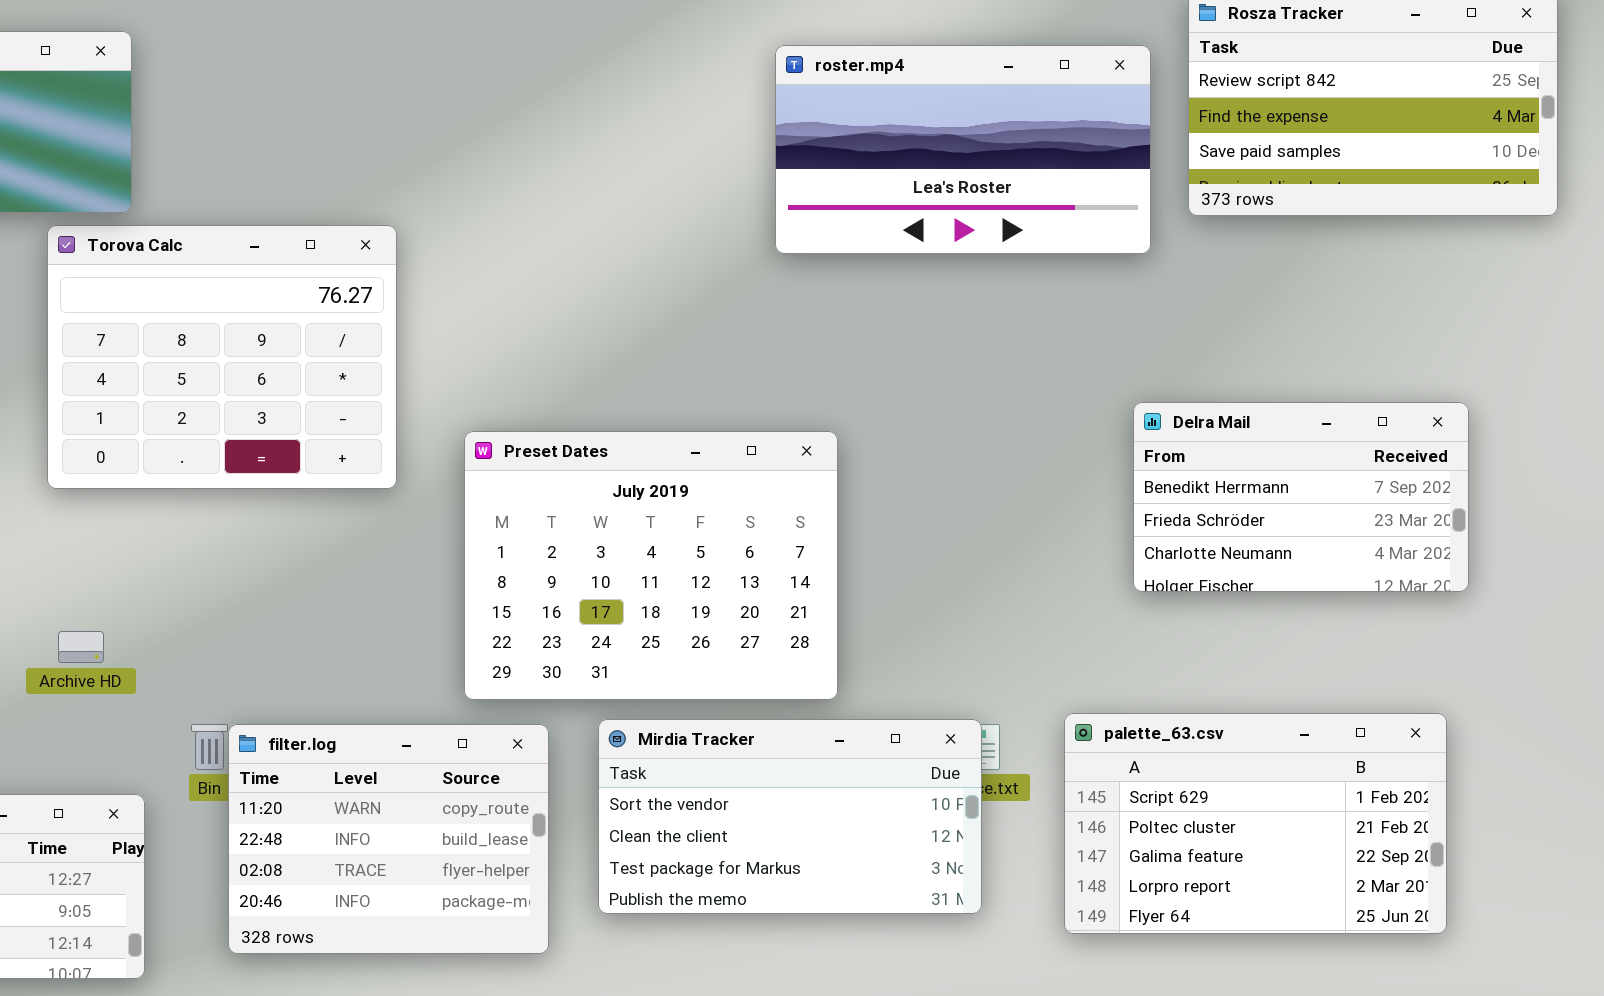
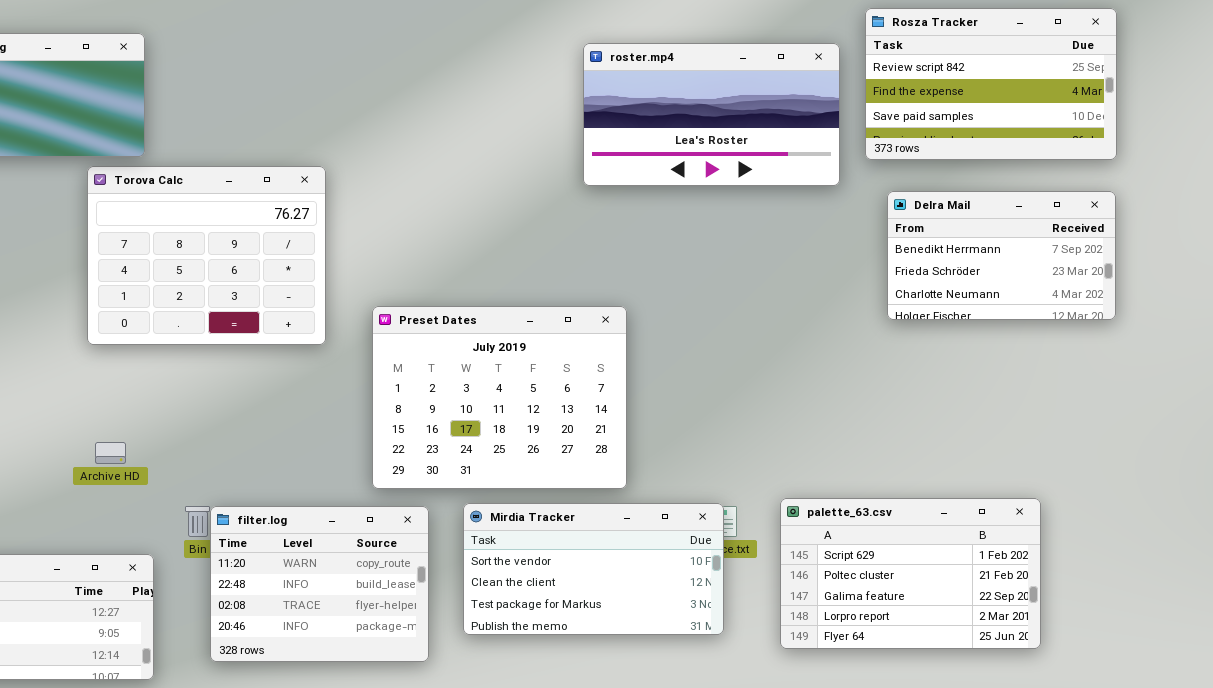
Delra Mail: [1133,402,1469,592] -> [887,191,1116,320], moved

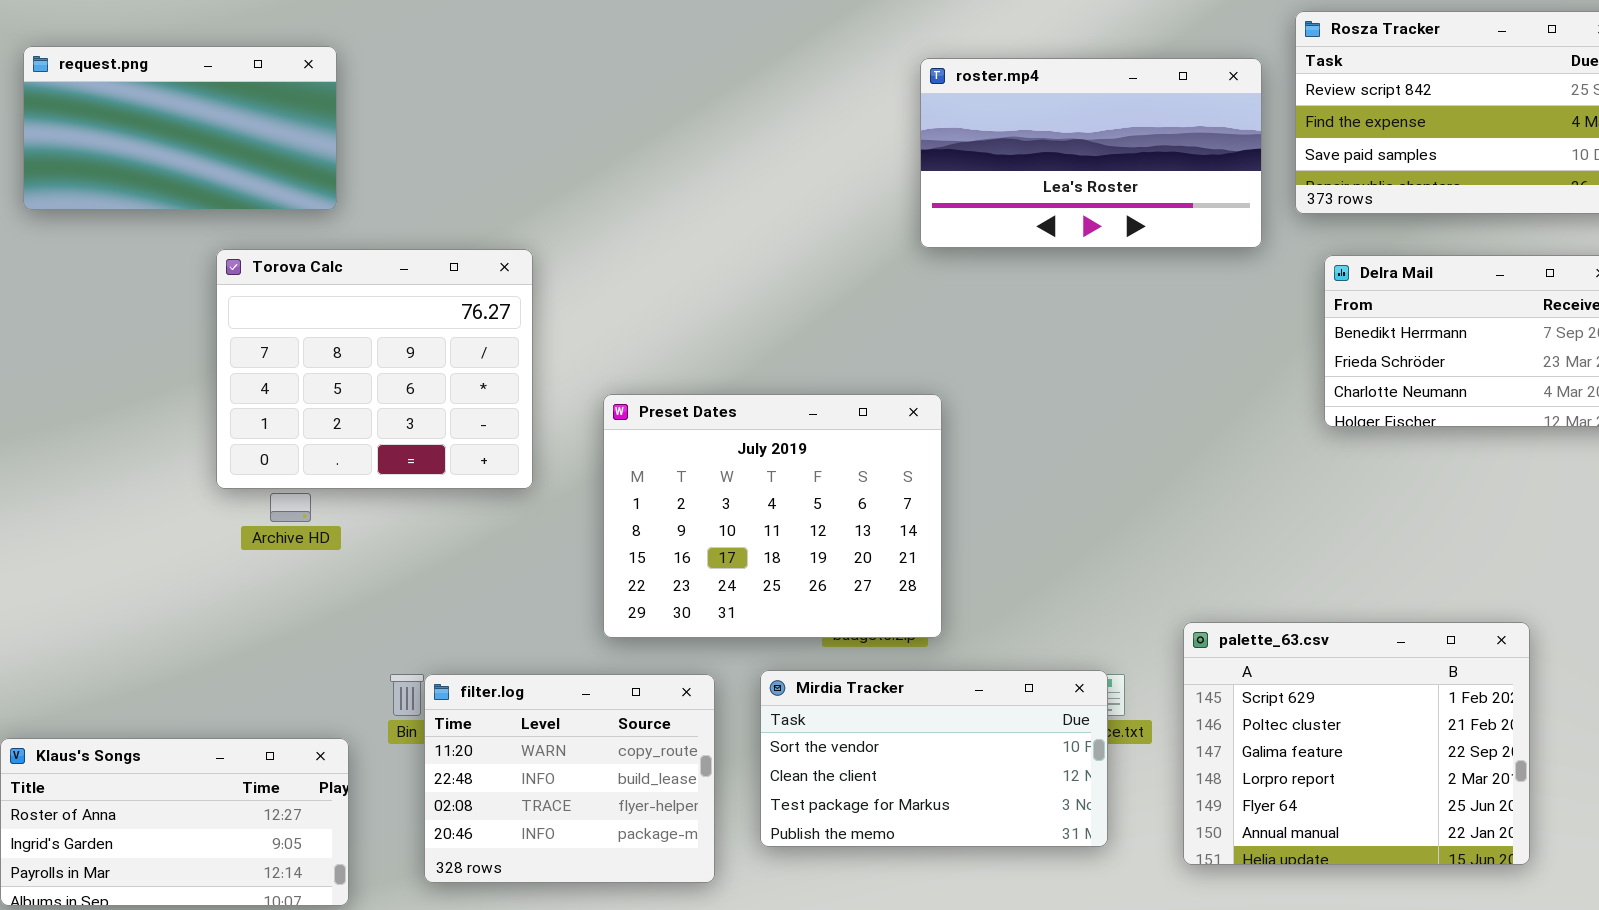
Torova Calc: [87,166,326,345] -> [216,249,533,489], moved
Preset Dates: [372,306,627,489] -> [603,394,942,638], moved
Archive HD: [95,442,126,464] -> [270,493,311,522], moved
palette_63.csv: [780,498,1041,649] -> [1183,622,1530,865], resized

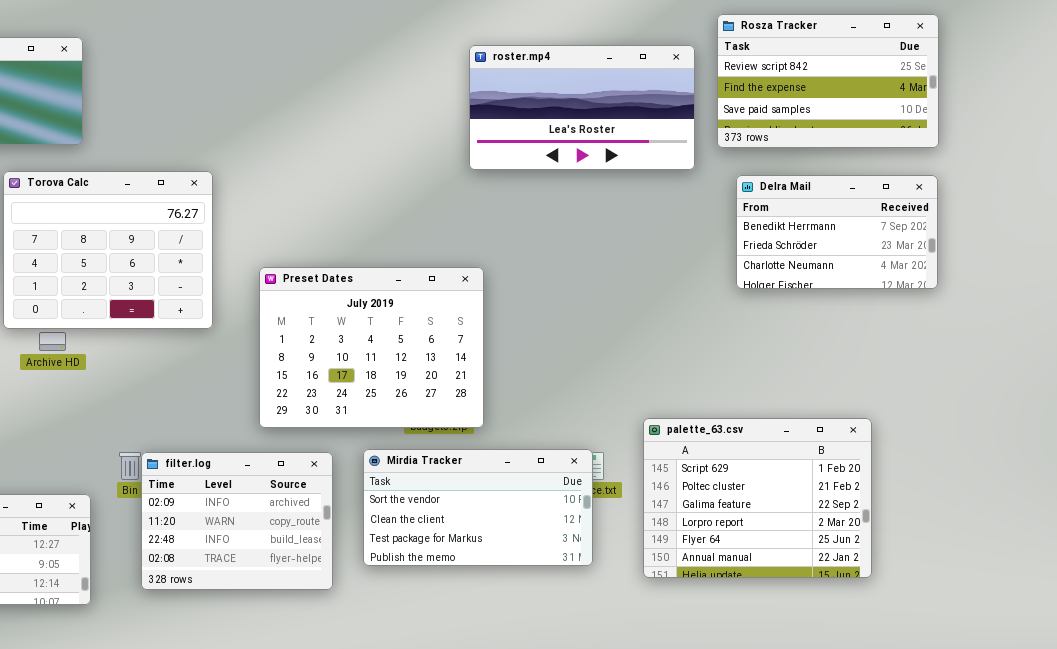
filter.log: [424,674,715,883] -> [141,452,333,590], scrolled up 1 row

